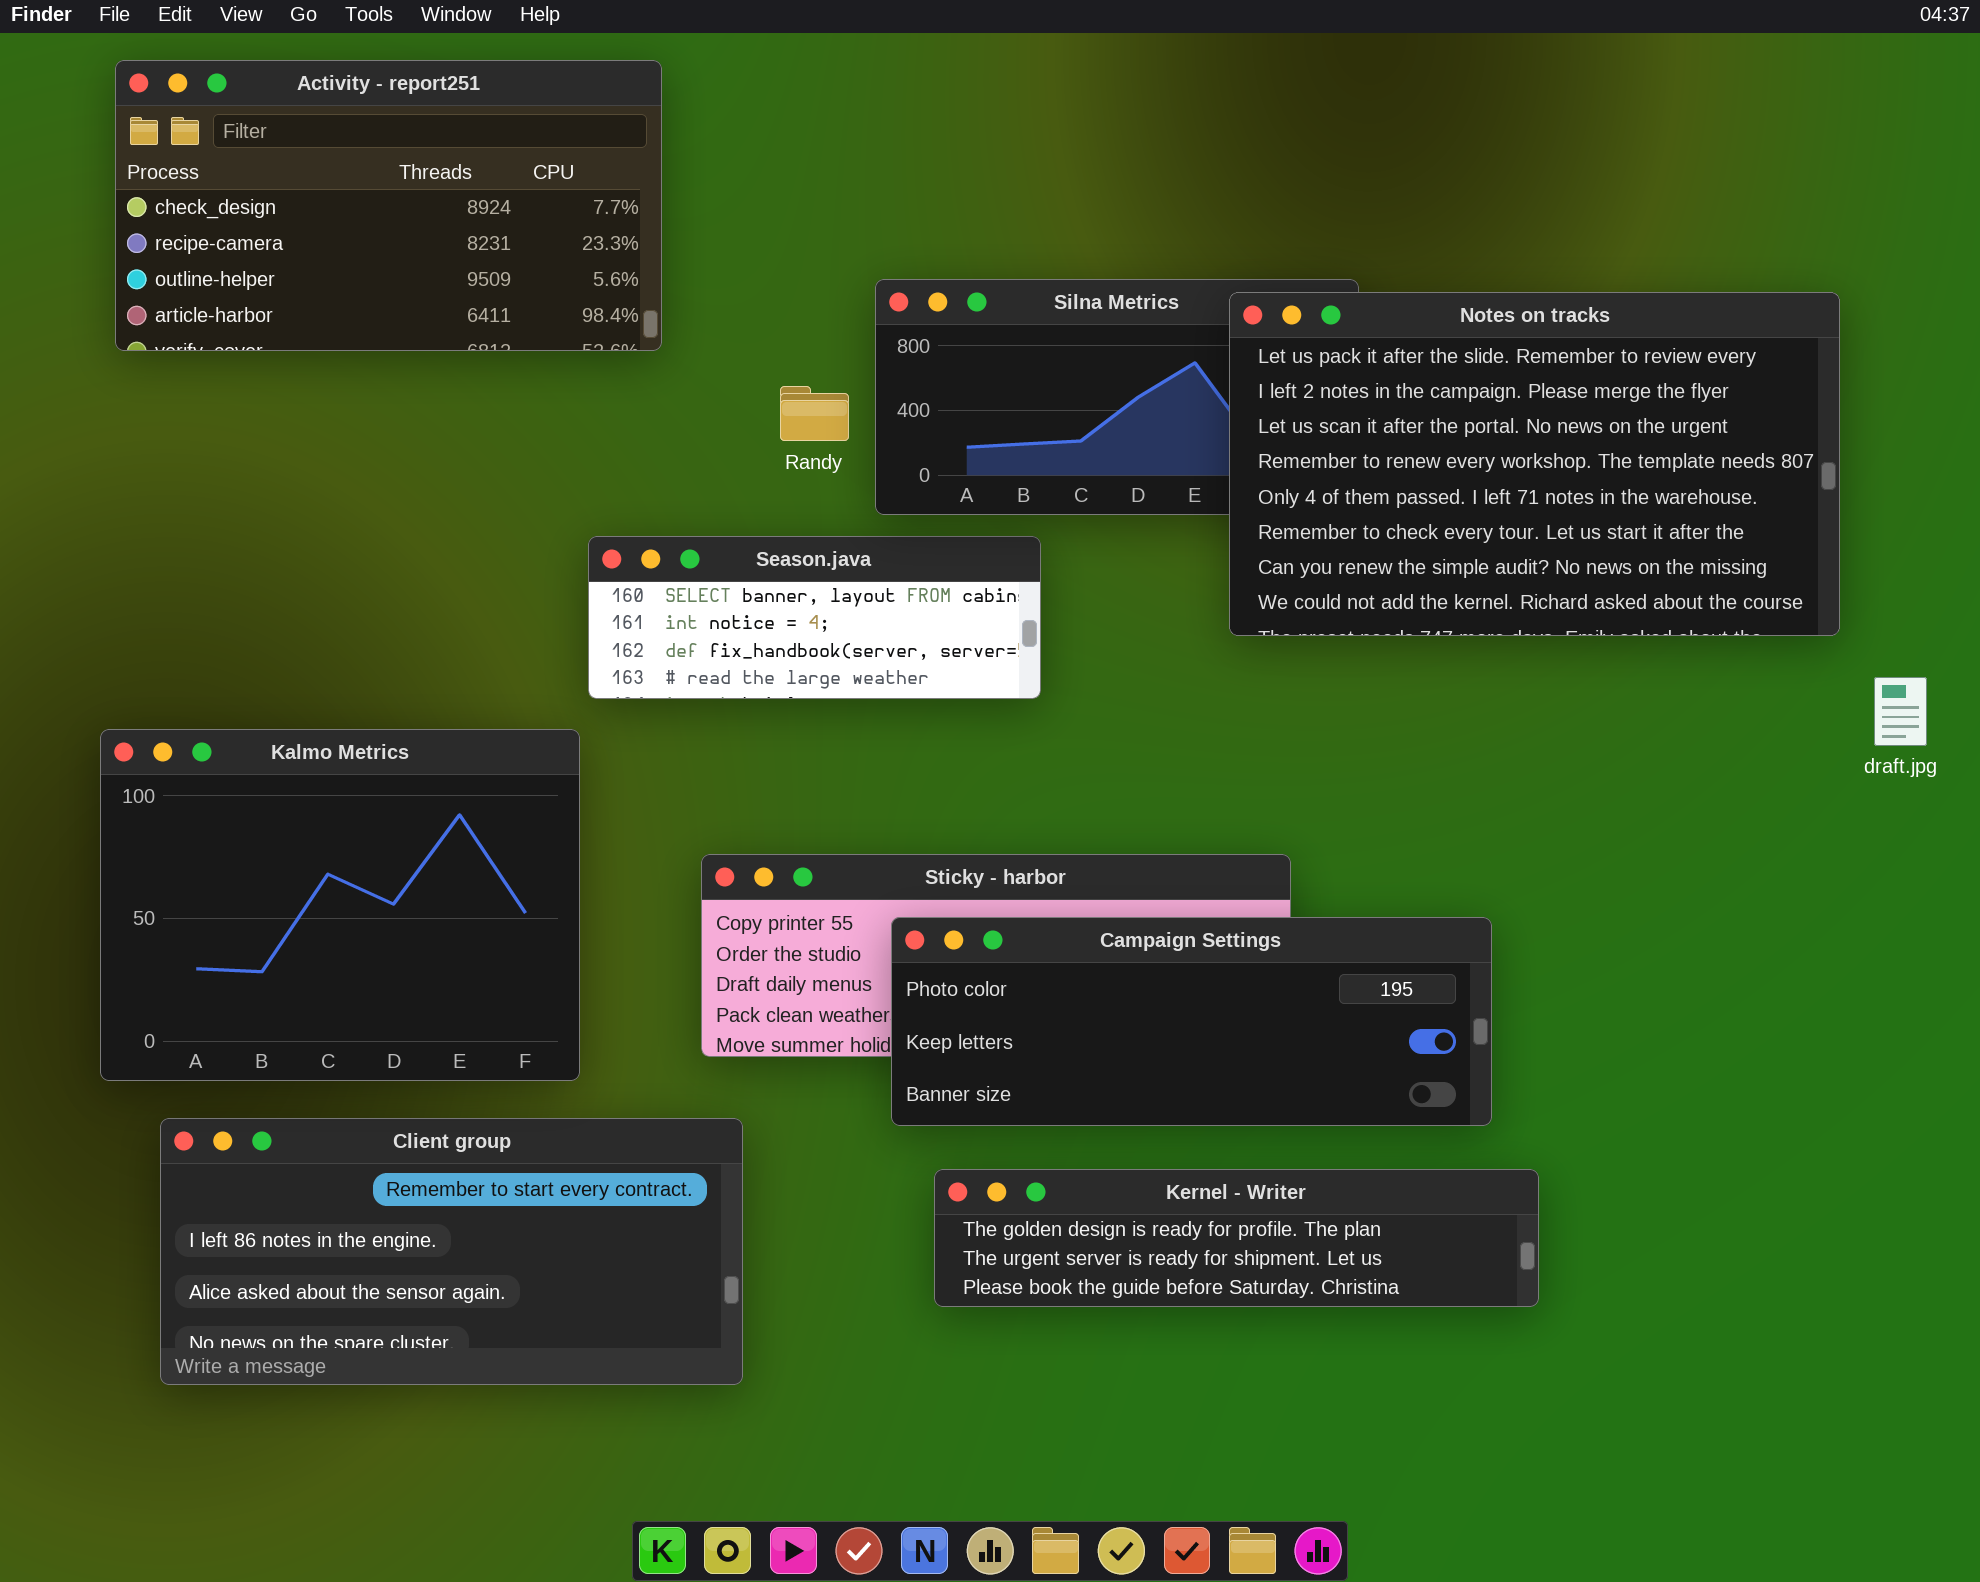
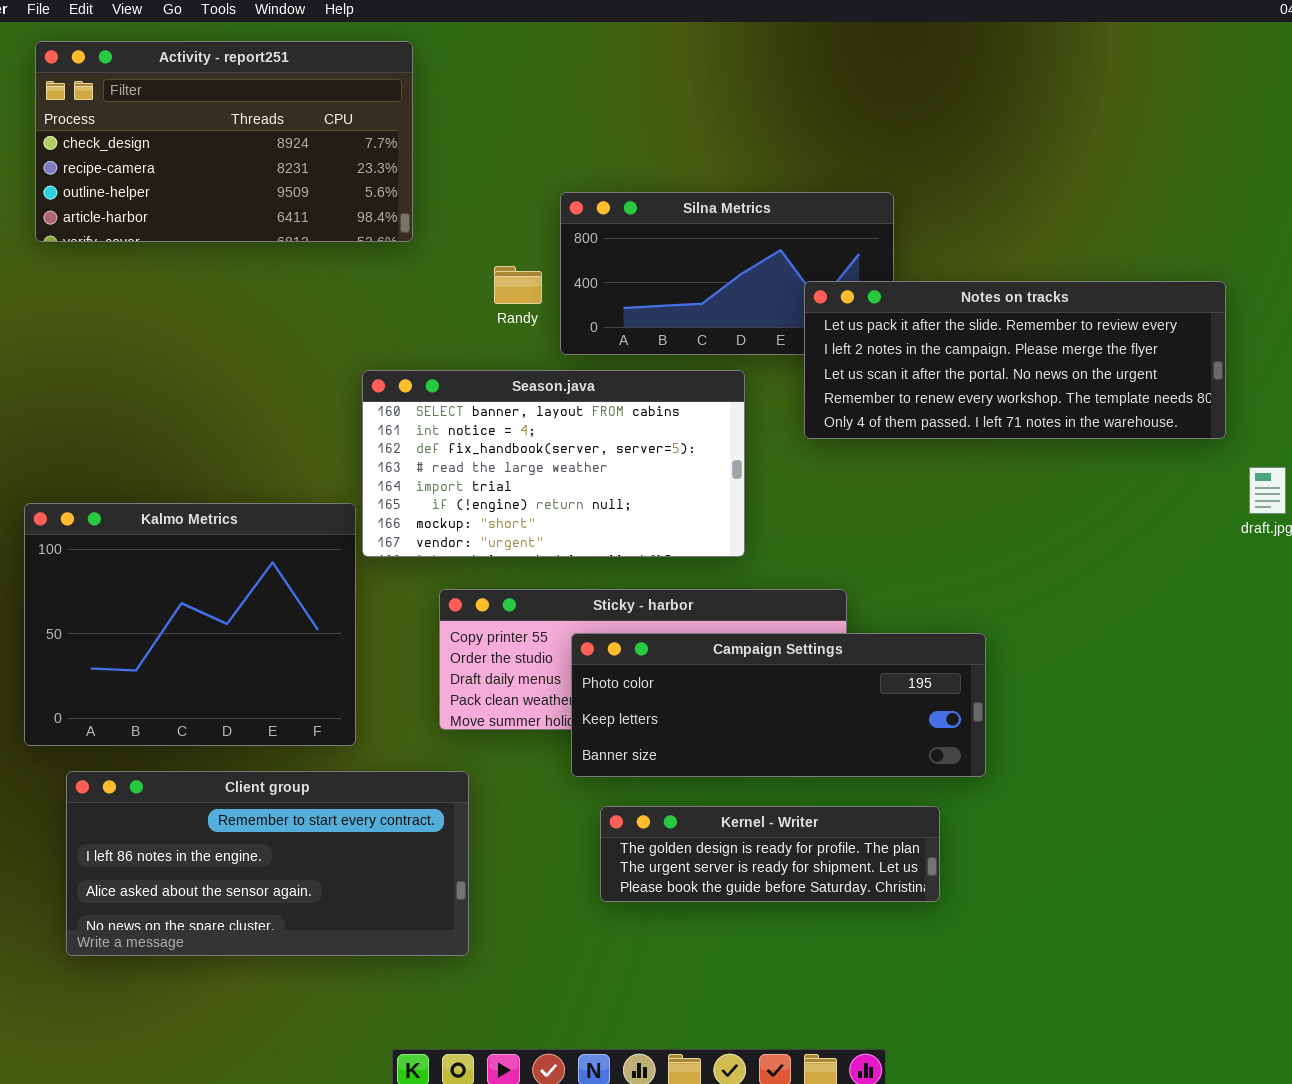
Notes on tracks: [1229,292,1840,636] -> [804,281,1226,439], resized
Season.java: [588,536,1041,699] -> [362,370,745,557], resized
Kernel - Writer: [934,1169,1539,1307] -> [600,806,940,902], resized

